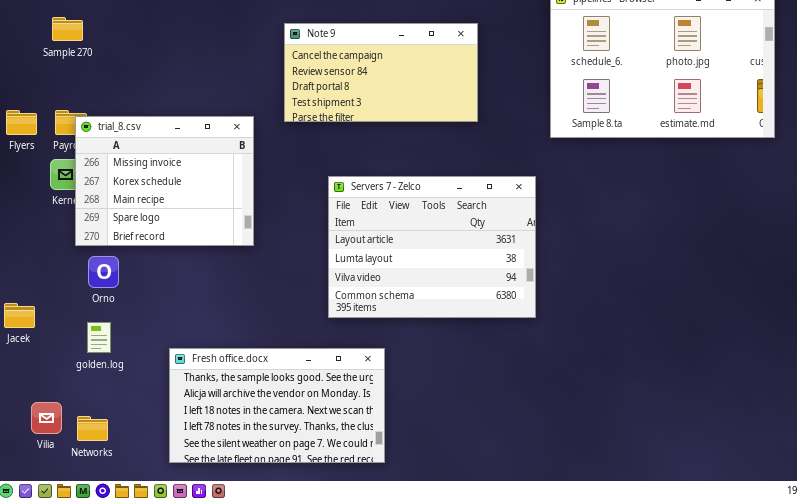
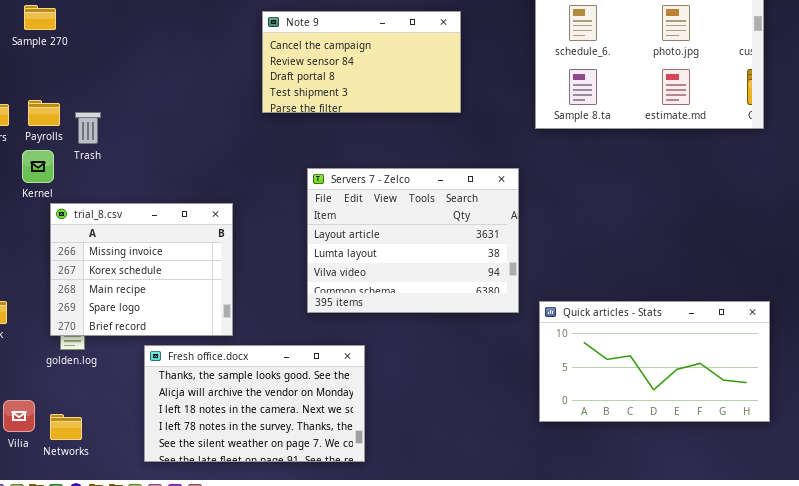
trial_8.csv: [75,116,254,246] -> [50,203,233,336], moved
Quick articles - Stats: none -> [539,301,770,422], opened

